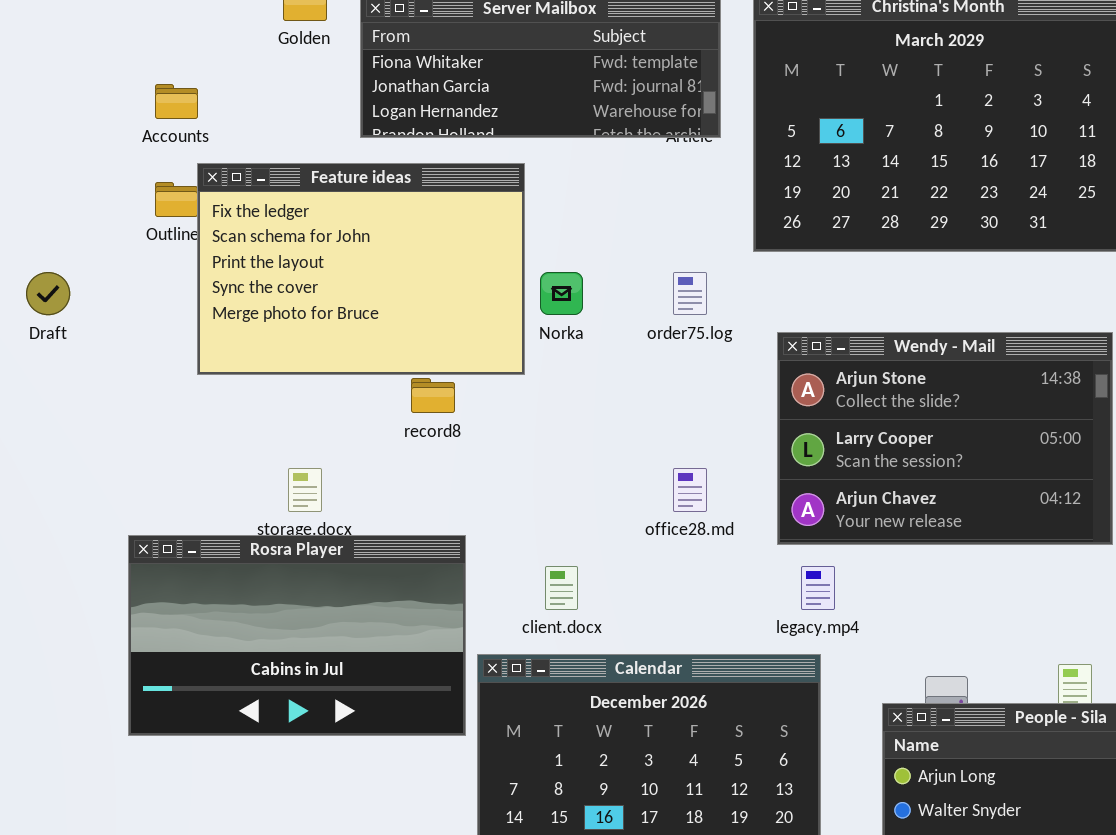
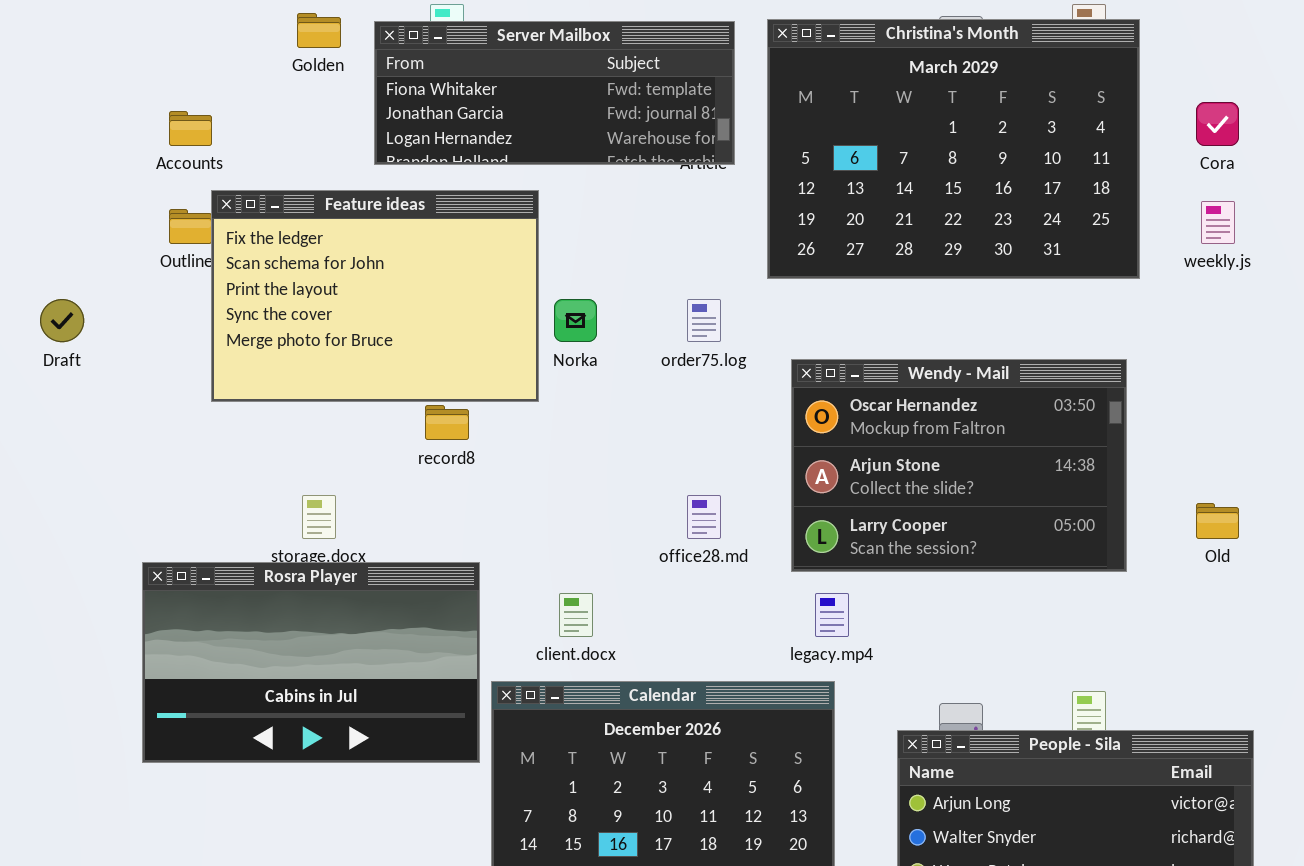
Wendy - Mail: [777,332,1113,545] -> [791,359,1127,572], scrolled up 1 row

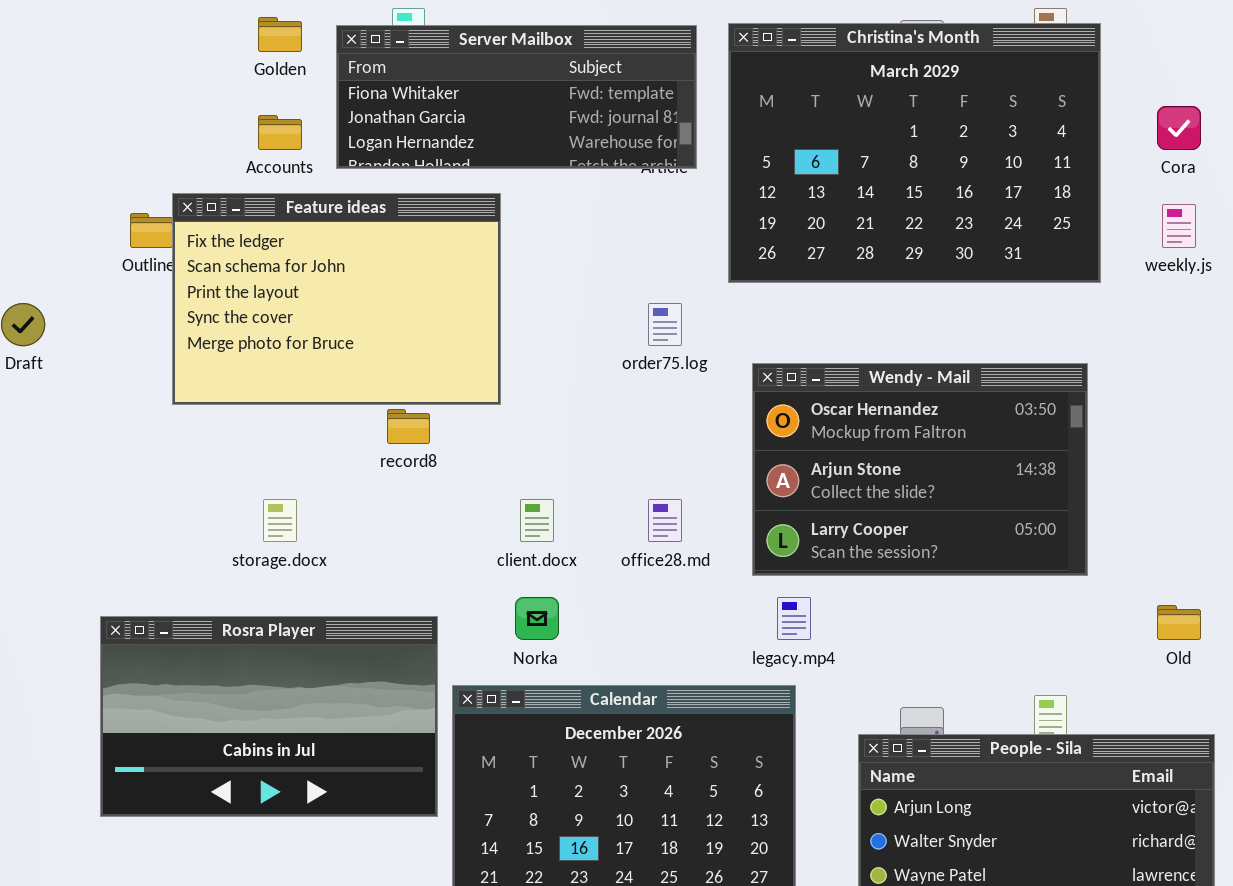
Accounts: [169,111,212,146] -> [258,115,302,150], moved
Norka: [554,299,597,342] -> [515,597,559,640], moved
Old: [1196,503,1239,539] -> [1157,605,1201,640], moved
Rosra Player: [142,562,480,763] -> [100,616,438,817], moved
client.docx: [559,593,593,637] -> [520,499,554,542], moved

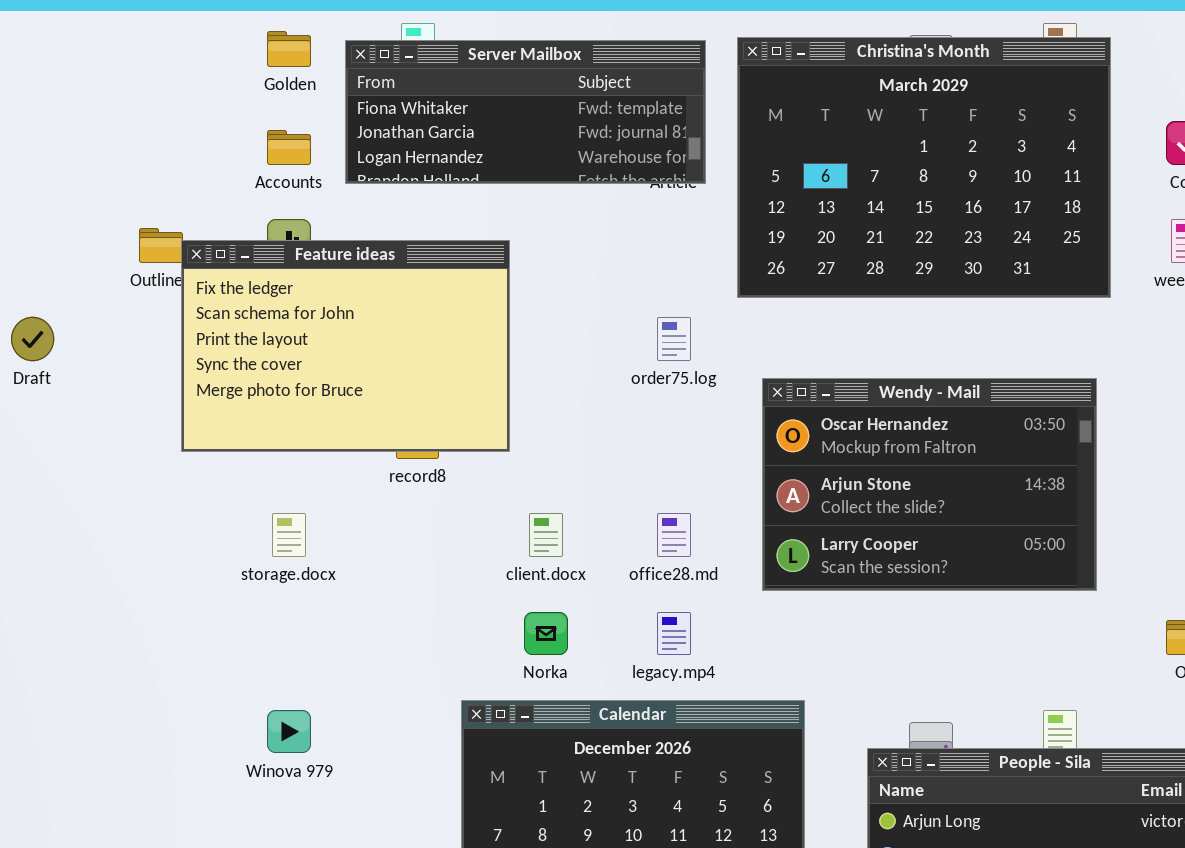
Feature ideas: [172,193,501,405] -> [181,240,510,452], moved
legacy.mp4: [777,597,811,640] -> [657,612,691,655], moved
Rosra Player: [100,616,438,817] -> none, closed

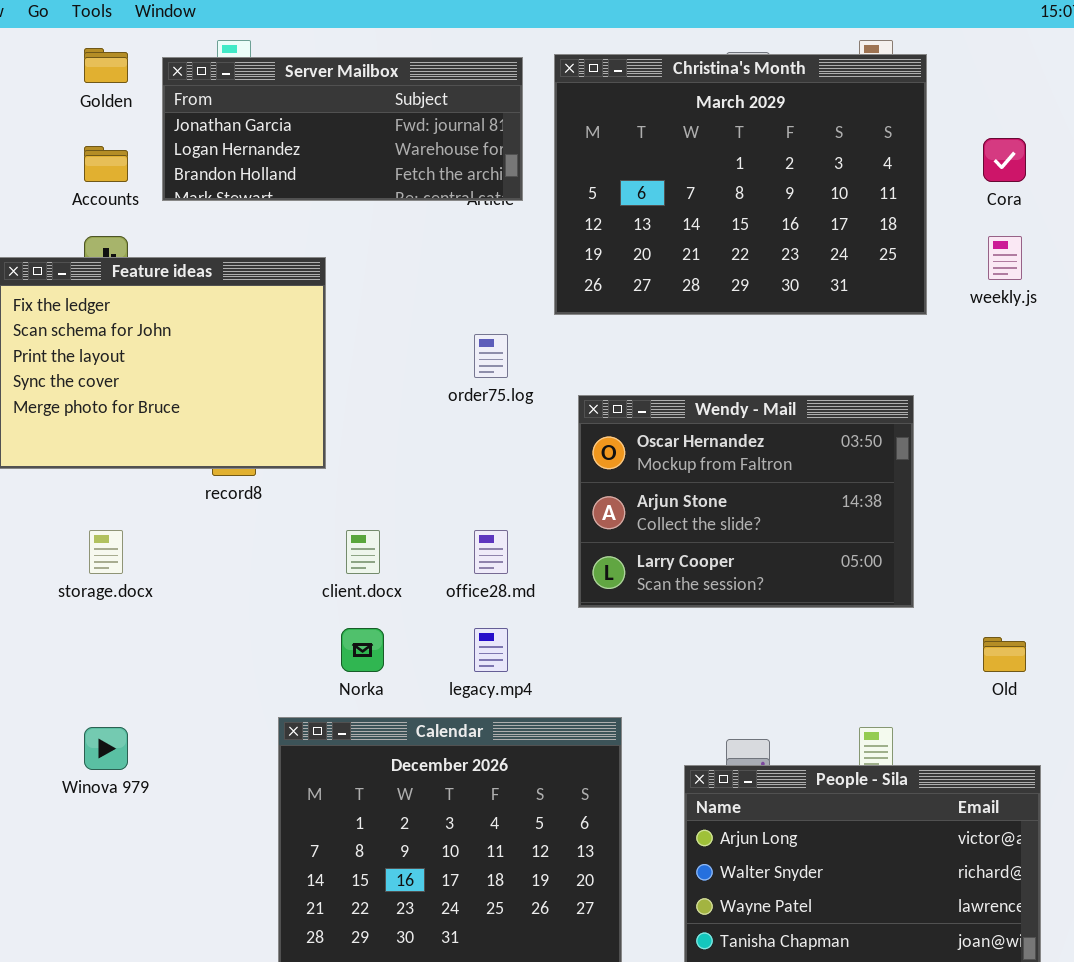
Server Mailbox: [345,40,706,184] -> [162,57,523,201], scrolled down 1 row

